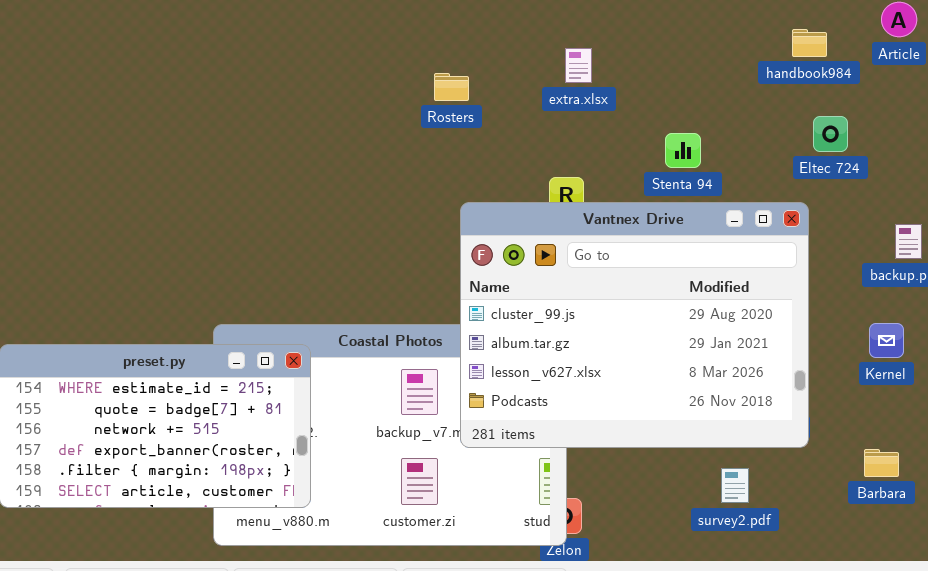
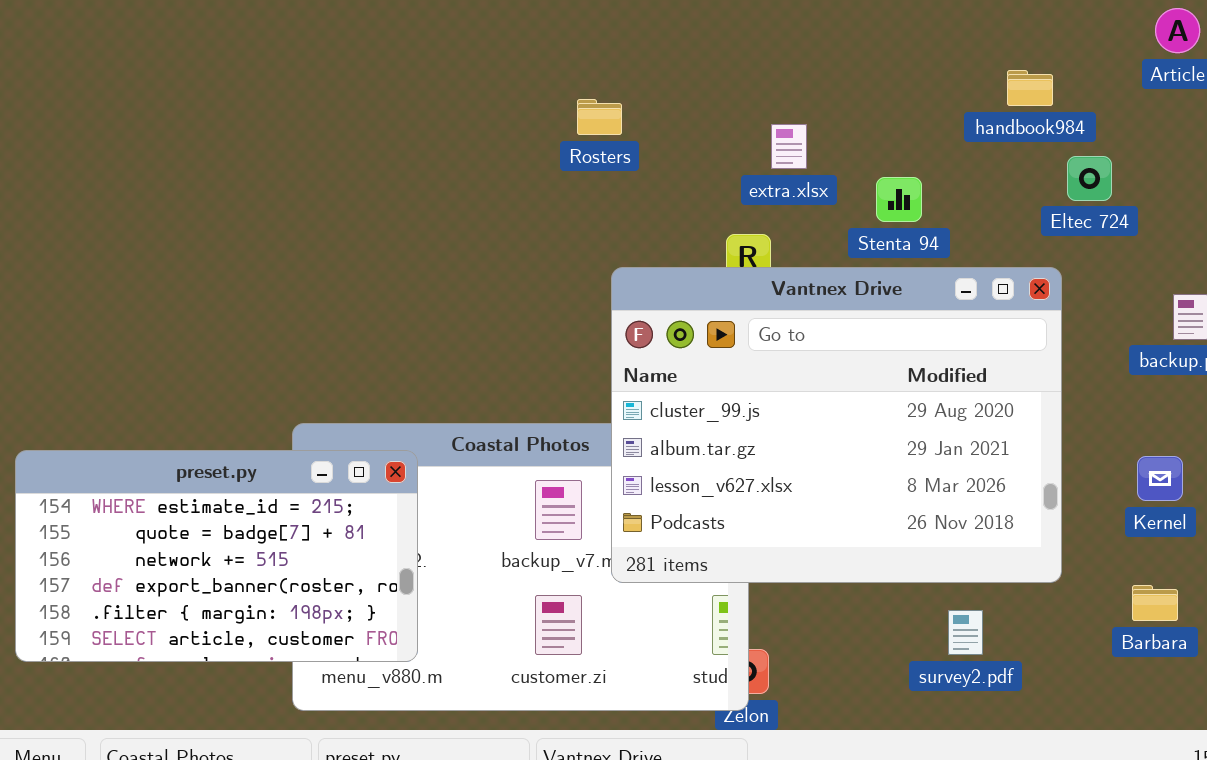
handbook984: [792,29,827,57] -> [1007,70,1053,106], moved
extra.xlsx: [565,48,592,83] -> [771,124,807,169], moved
Kernel: [869,323,904,358] -> [1137,456,1183,501], moved

